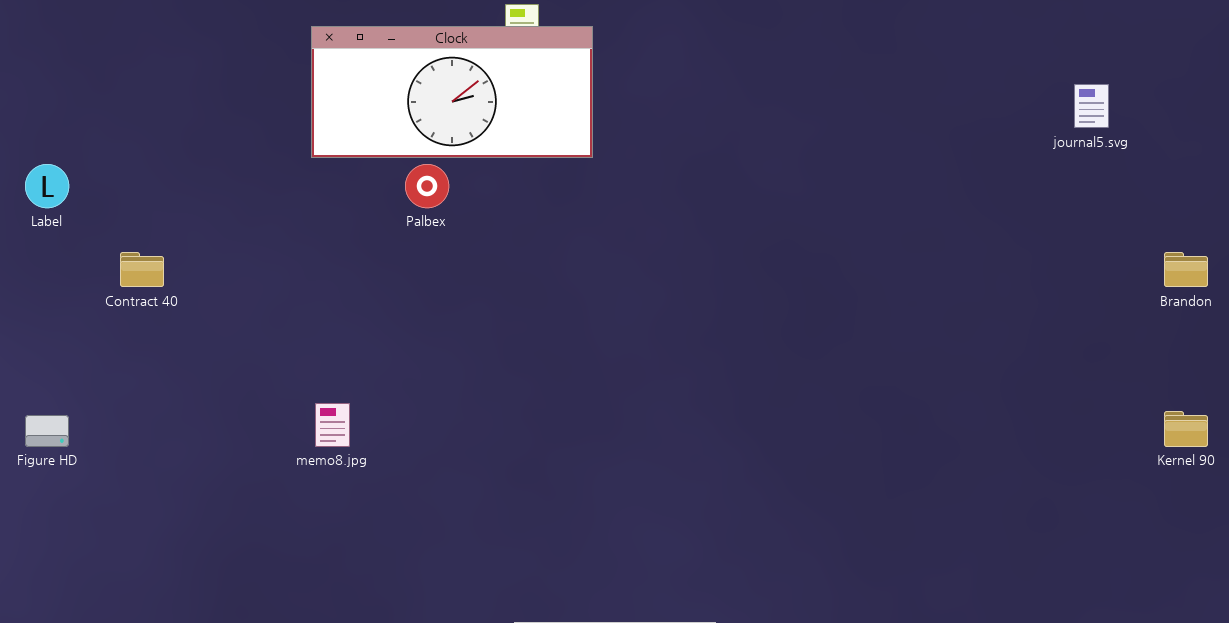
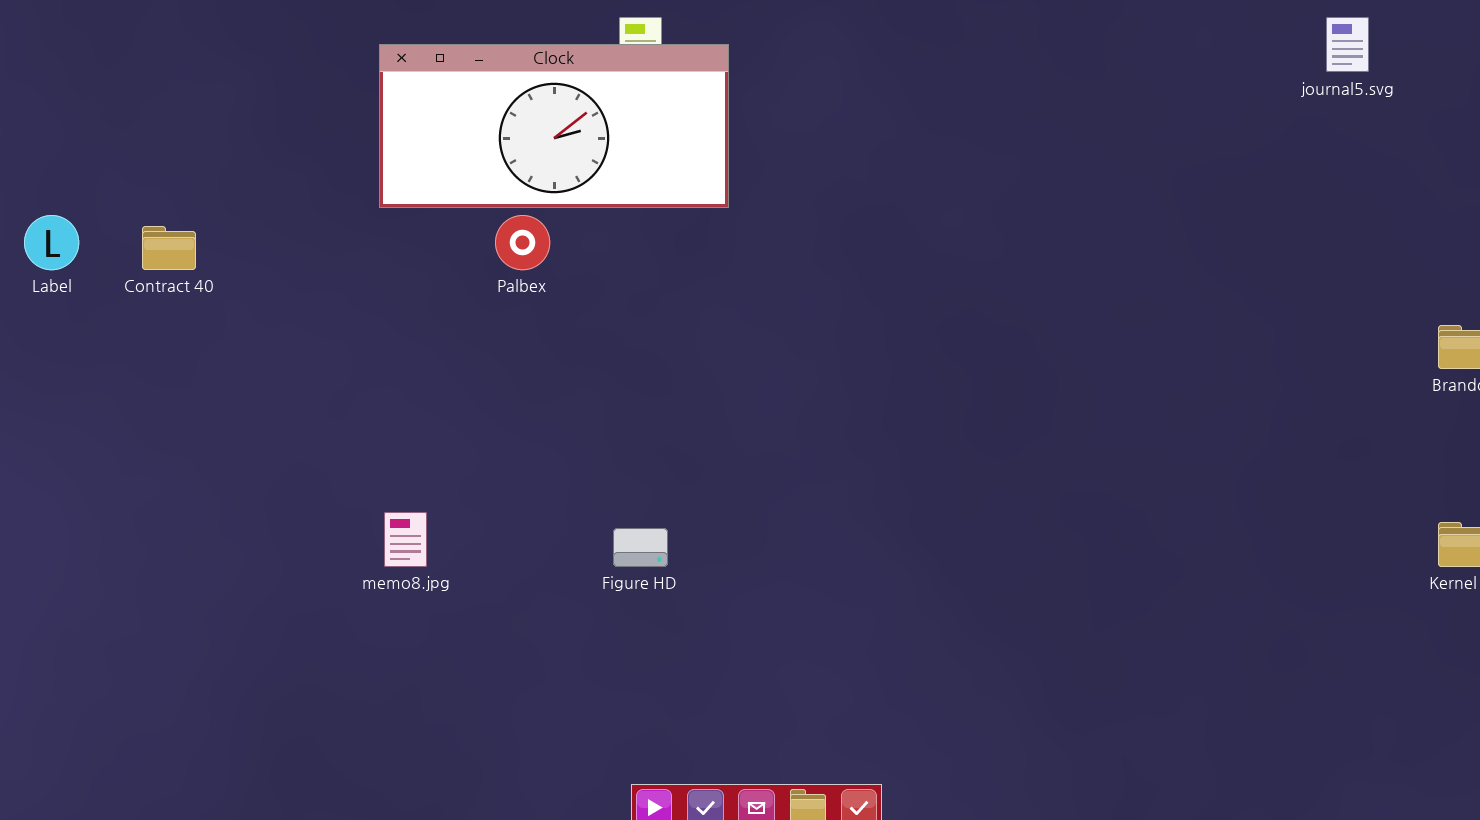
journal5.svg: [1074,84,1109,128] -> [1326,17,1369,72], moved
Contract 40: [120,252,164,287] -> [142,226,196,270], moved
Figure HD: [25,415,69,447] -> [613,528,668,567], moved

